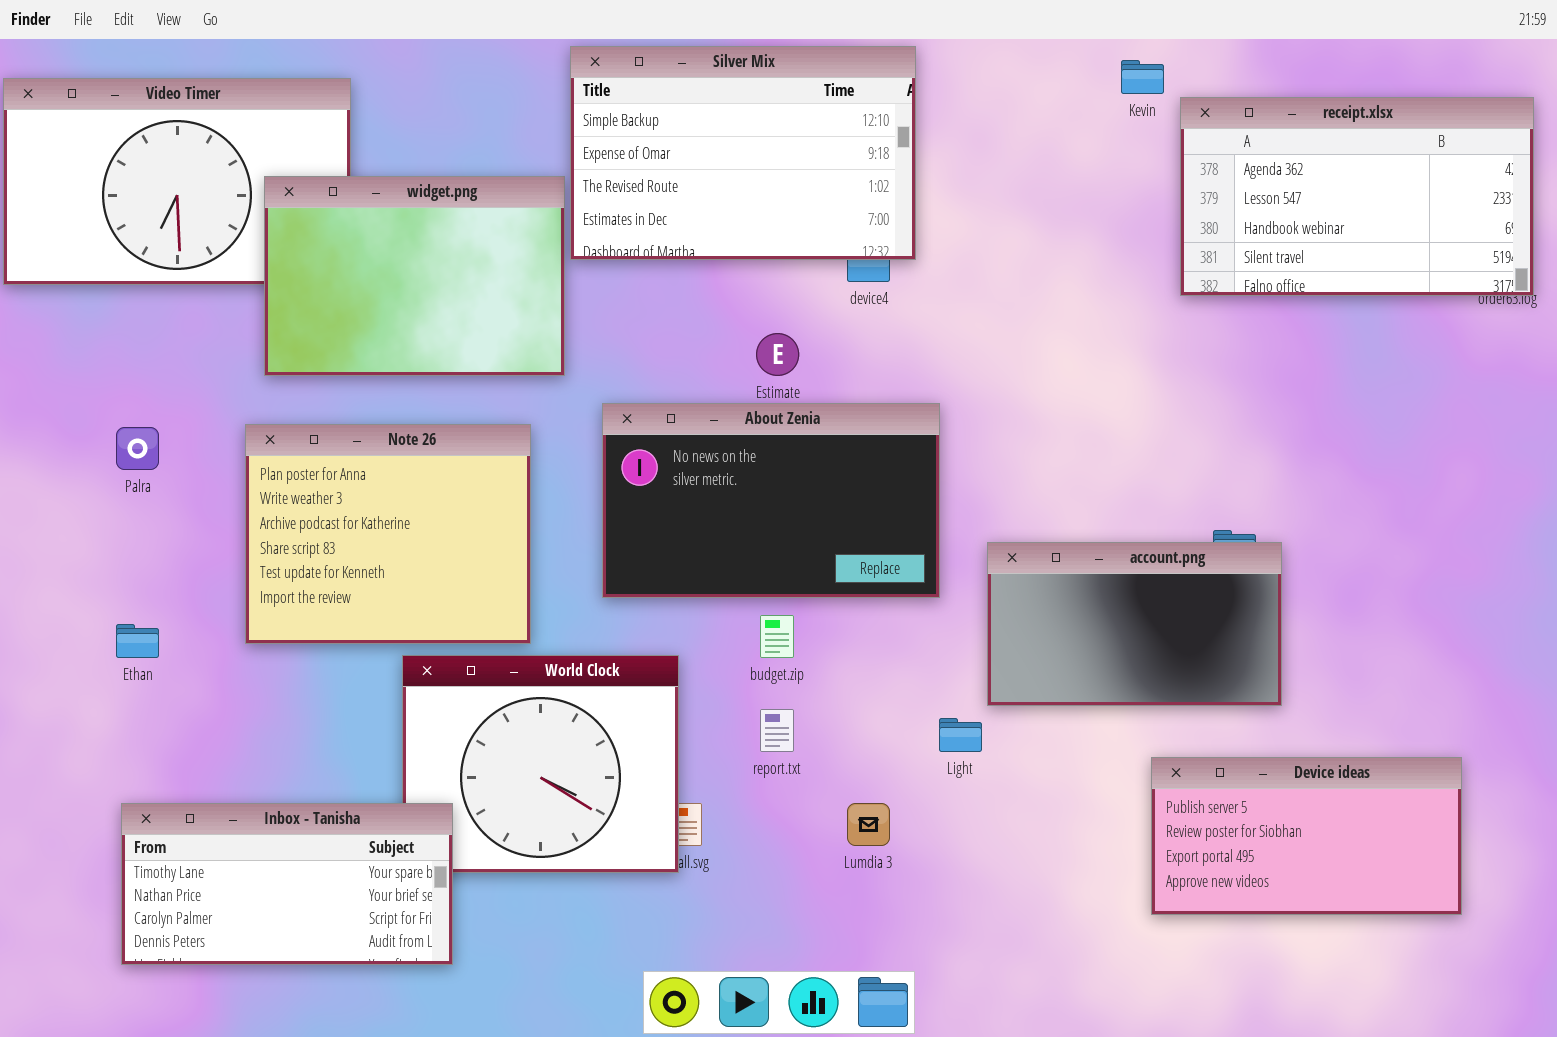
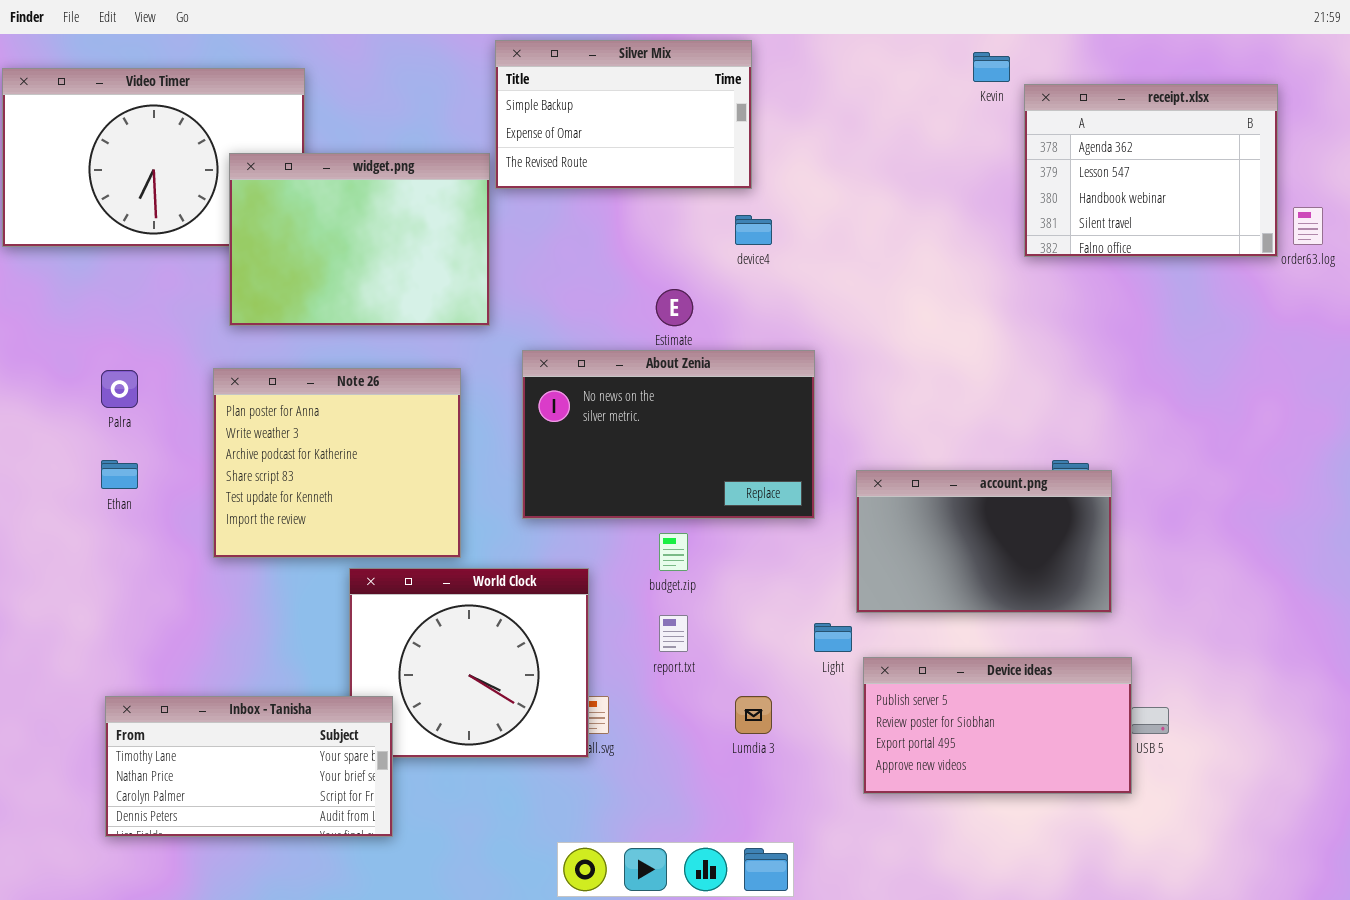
Silver Mix: [570,46,916,260] -> [495,40,752,189], resized
receipt.xlsx: [1180,97,1534,296] -> [1024,84,1278,257], resized
Ethan: [116,624,159,658] -> [101,460,138,489], moved
Device ideas: [1151,757,1462,915] -> [863,657,1132,794], moved

